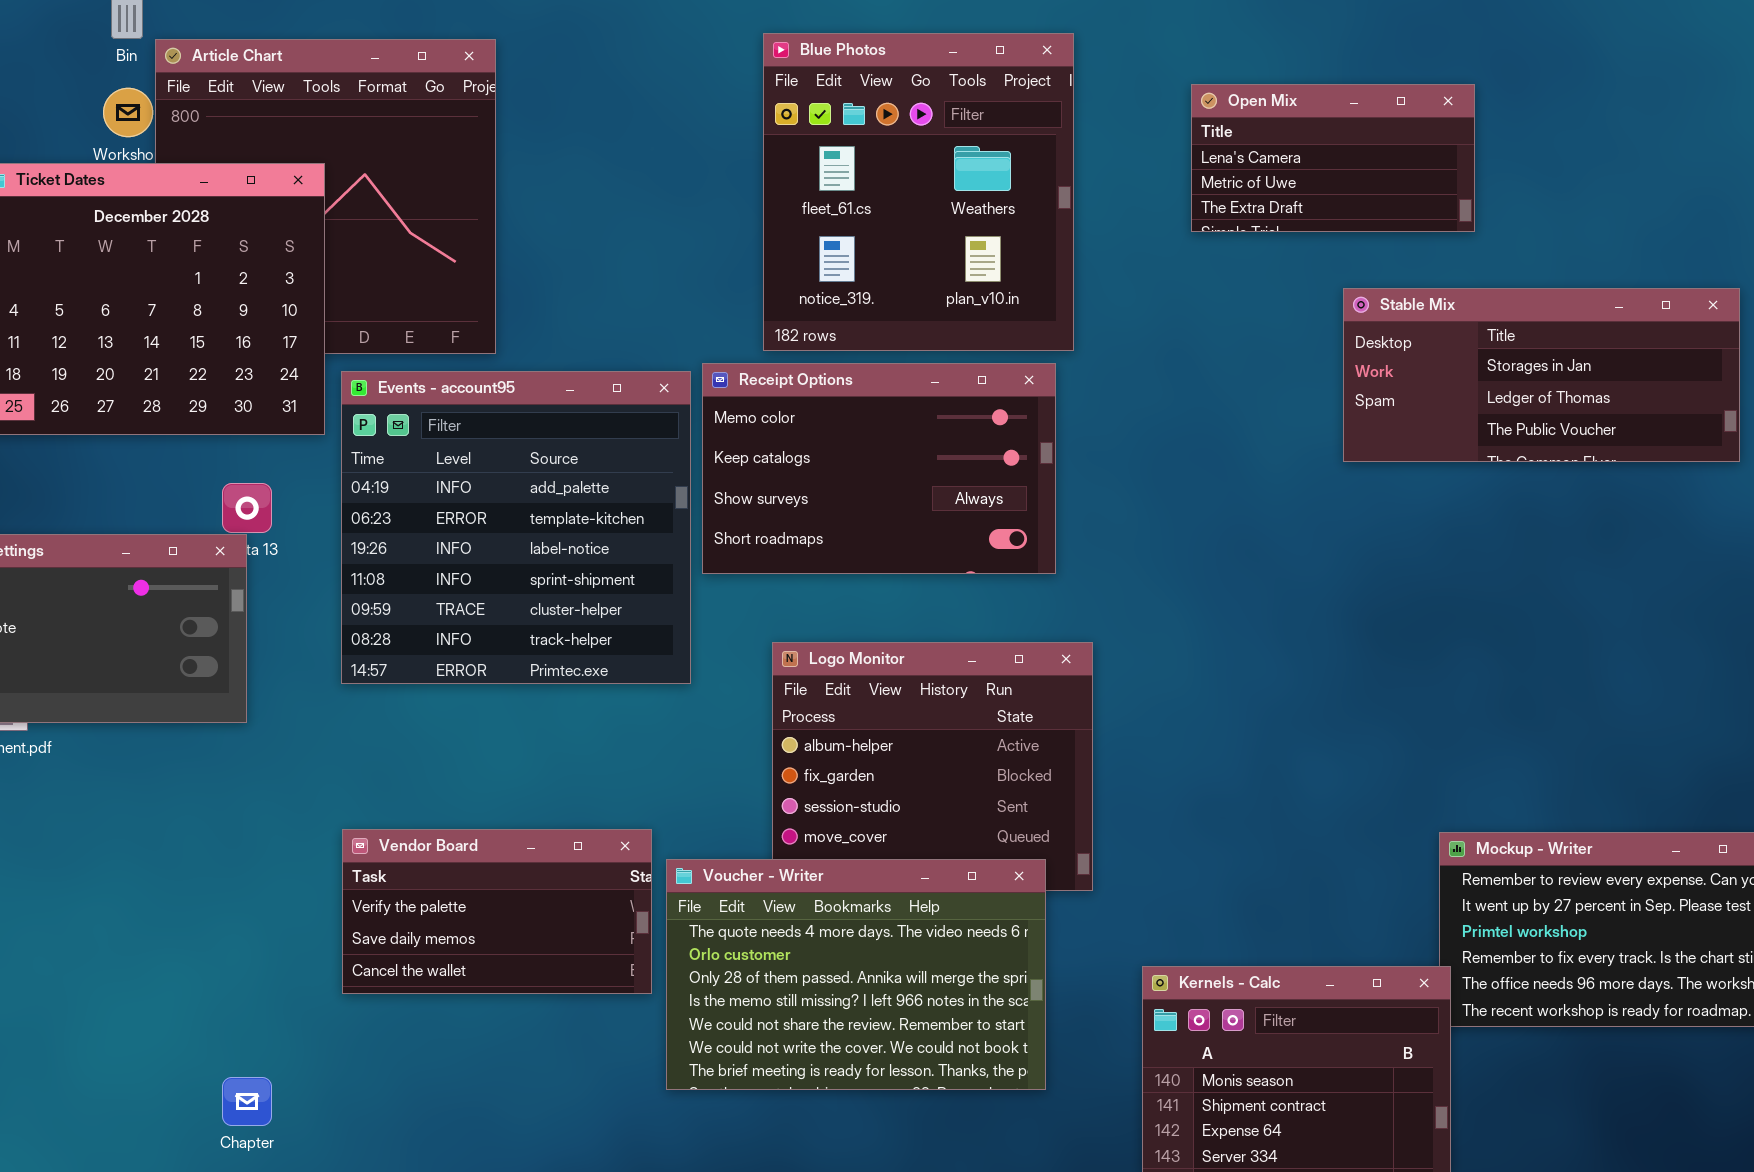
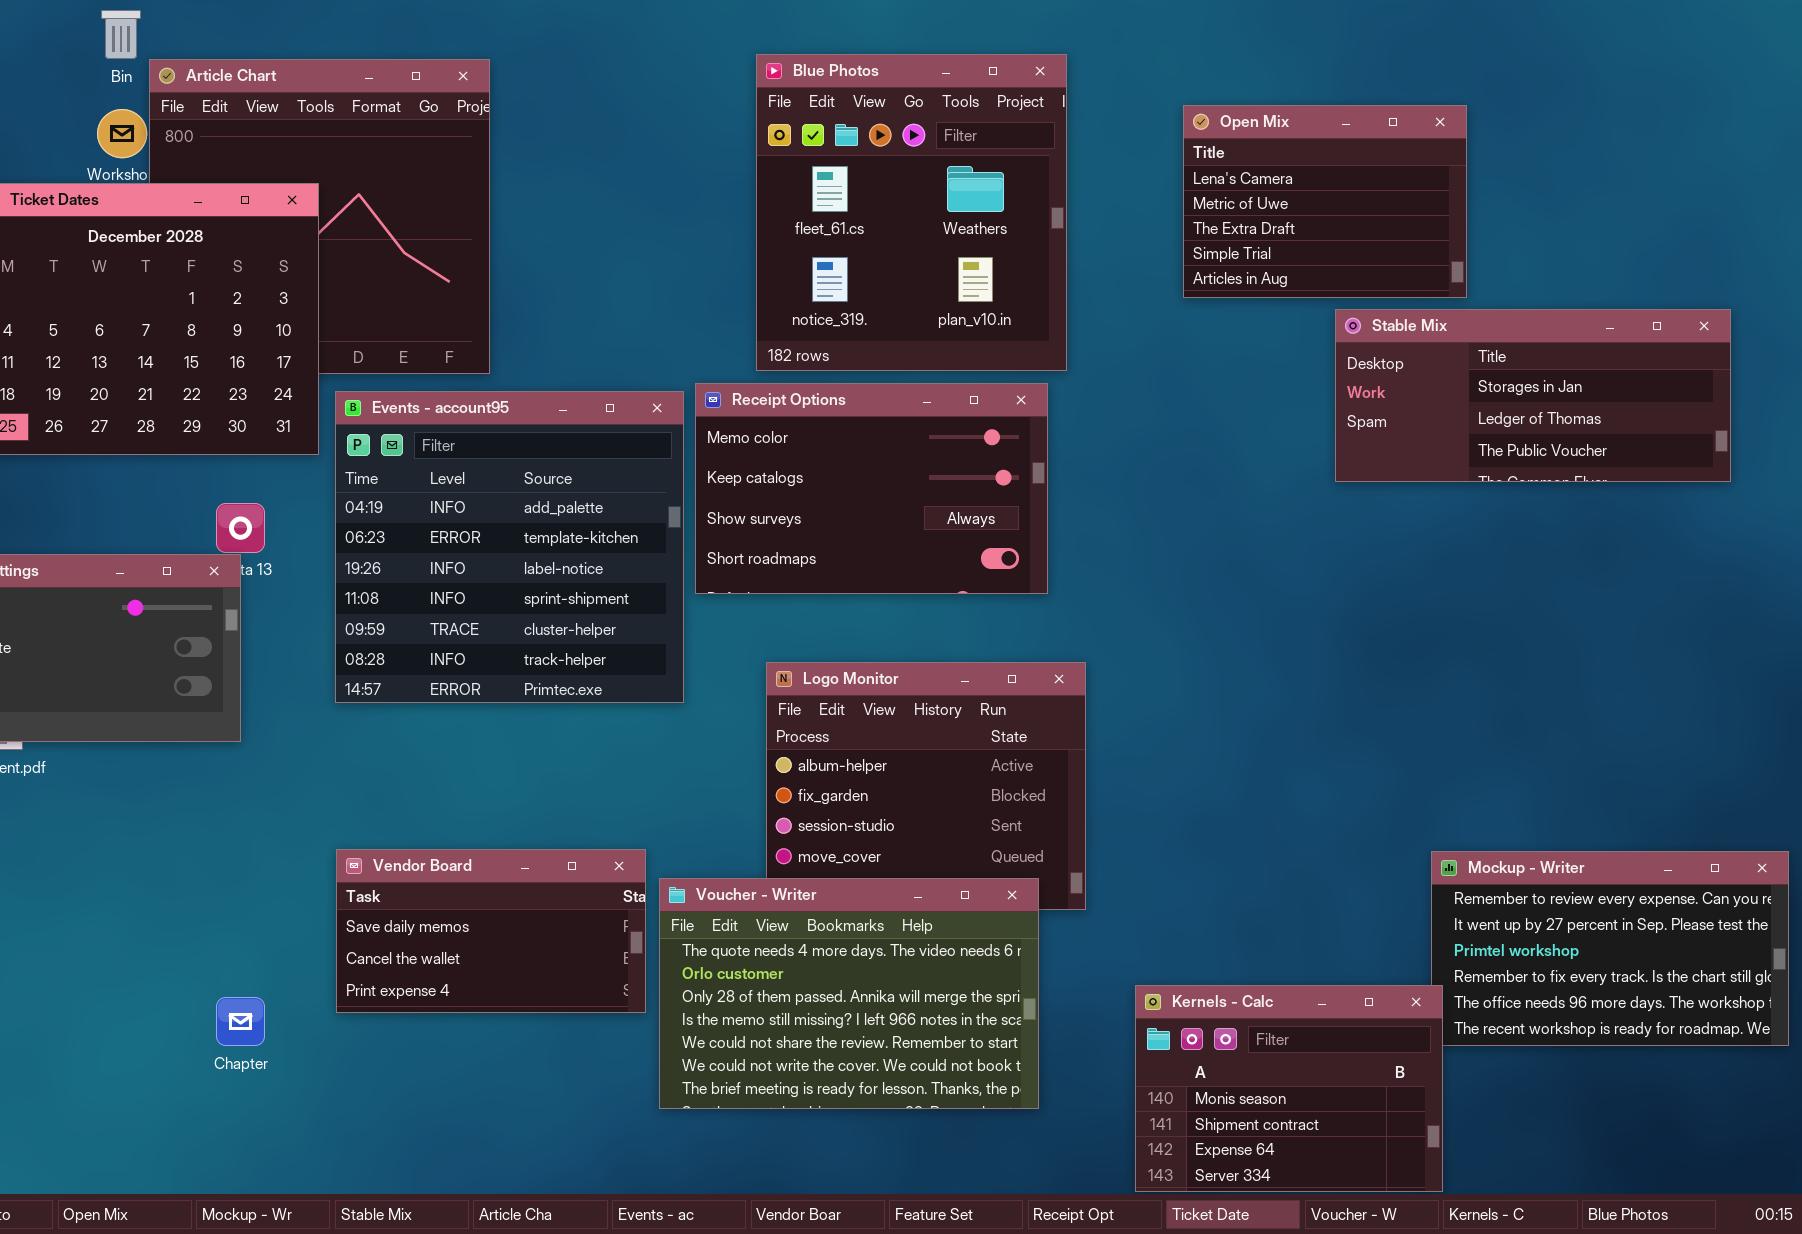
Open Mix: [1191,84,1475,232] -> [1183,105,1467,298], resized
Vendor Board: [342,829,652,994] -> [336,849,646,1013], scrolled down 1 row
Chapter: [222,1077,272,1126] -> [216,997,265,1046], moved

